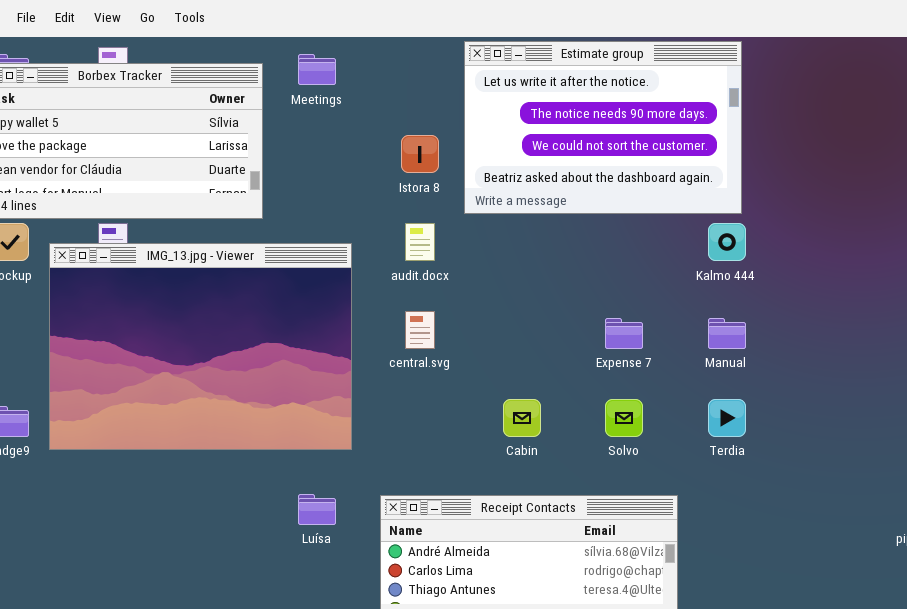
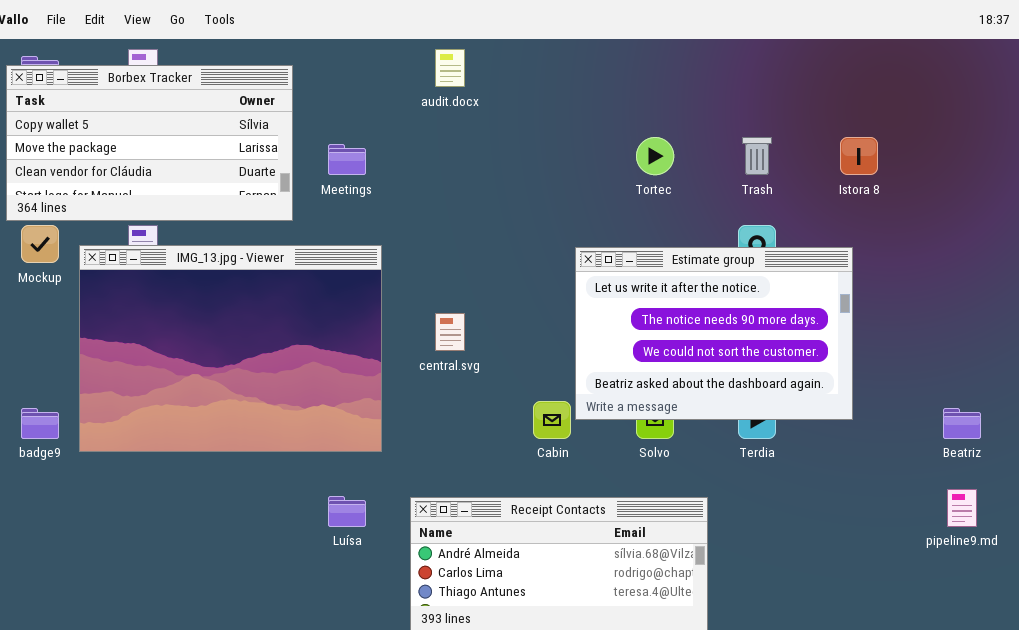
Estimate group: [464,41,742,214] -> [575,247,853,420], moved
Meetings: [298,54,336,85] -> [328,144,366,175], moved
Istora 8: [401,135,439,173] -> [840,137,878,175], moved
audit.docx: [405,223,435,261] -> [435,49,465,87], moved

